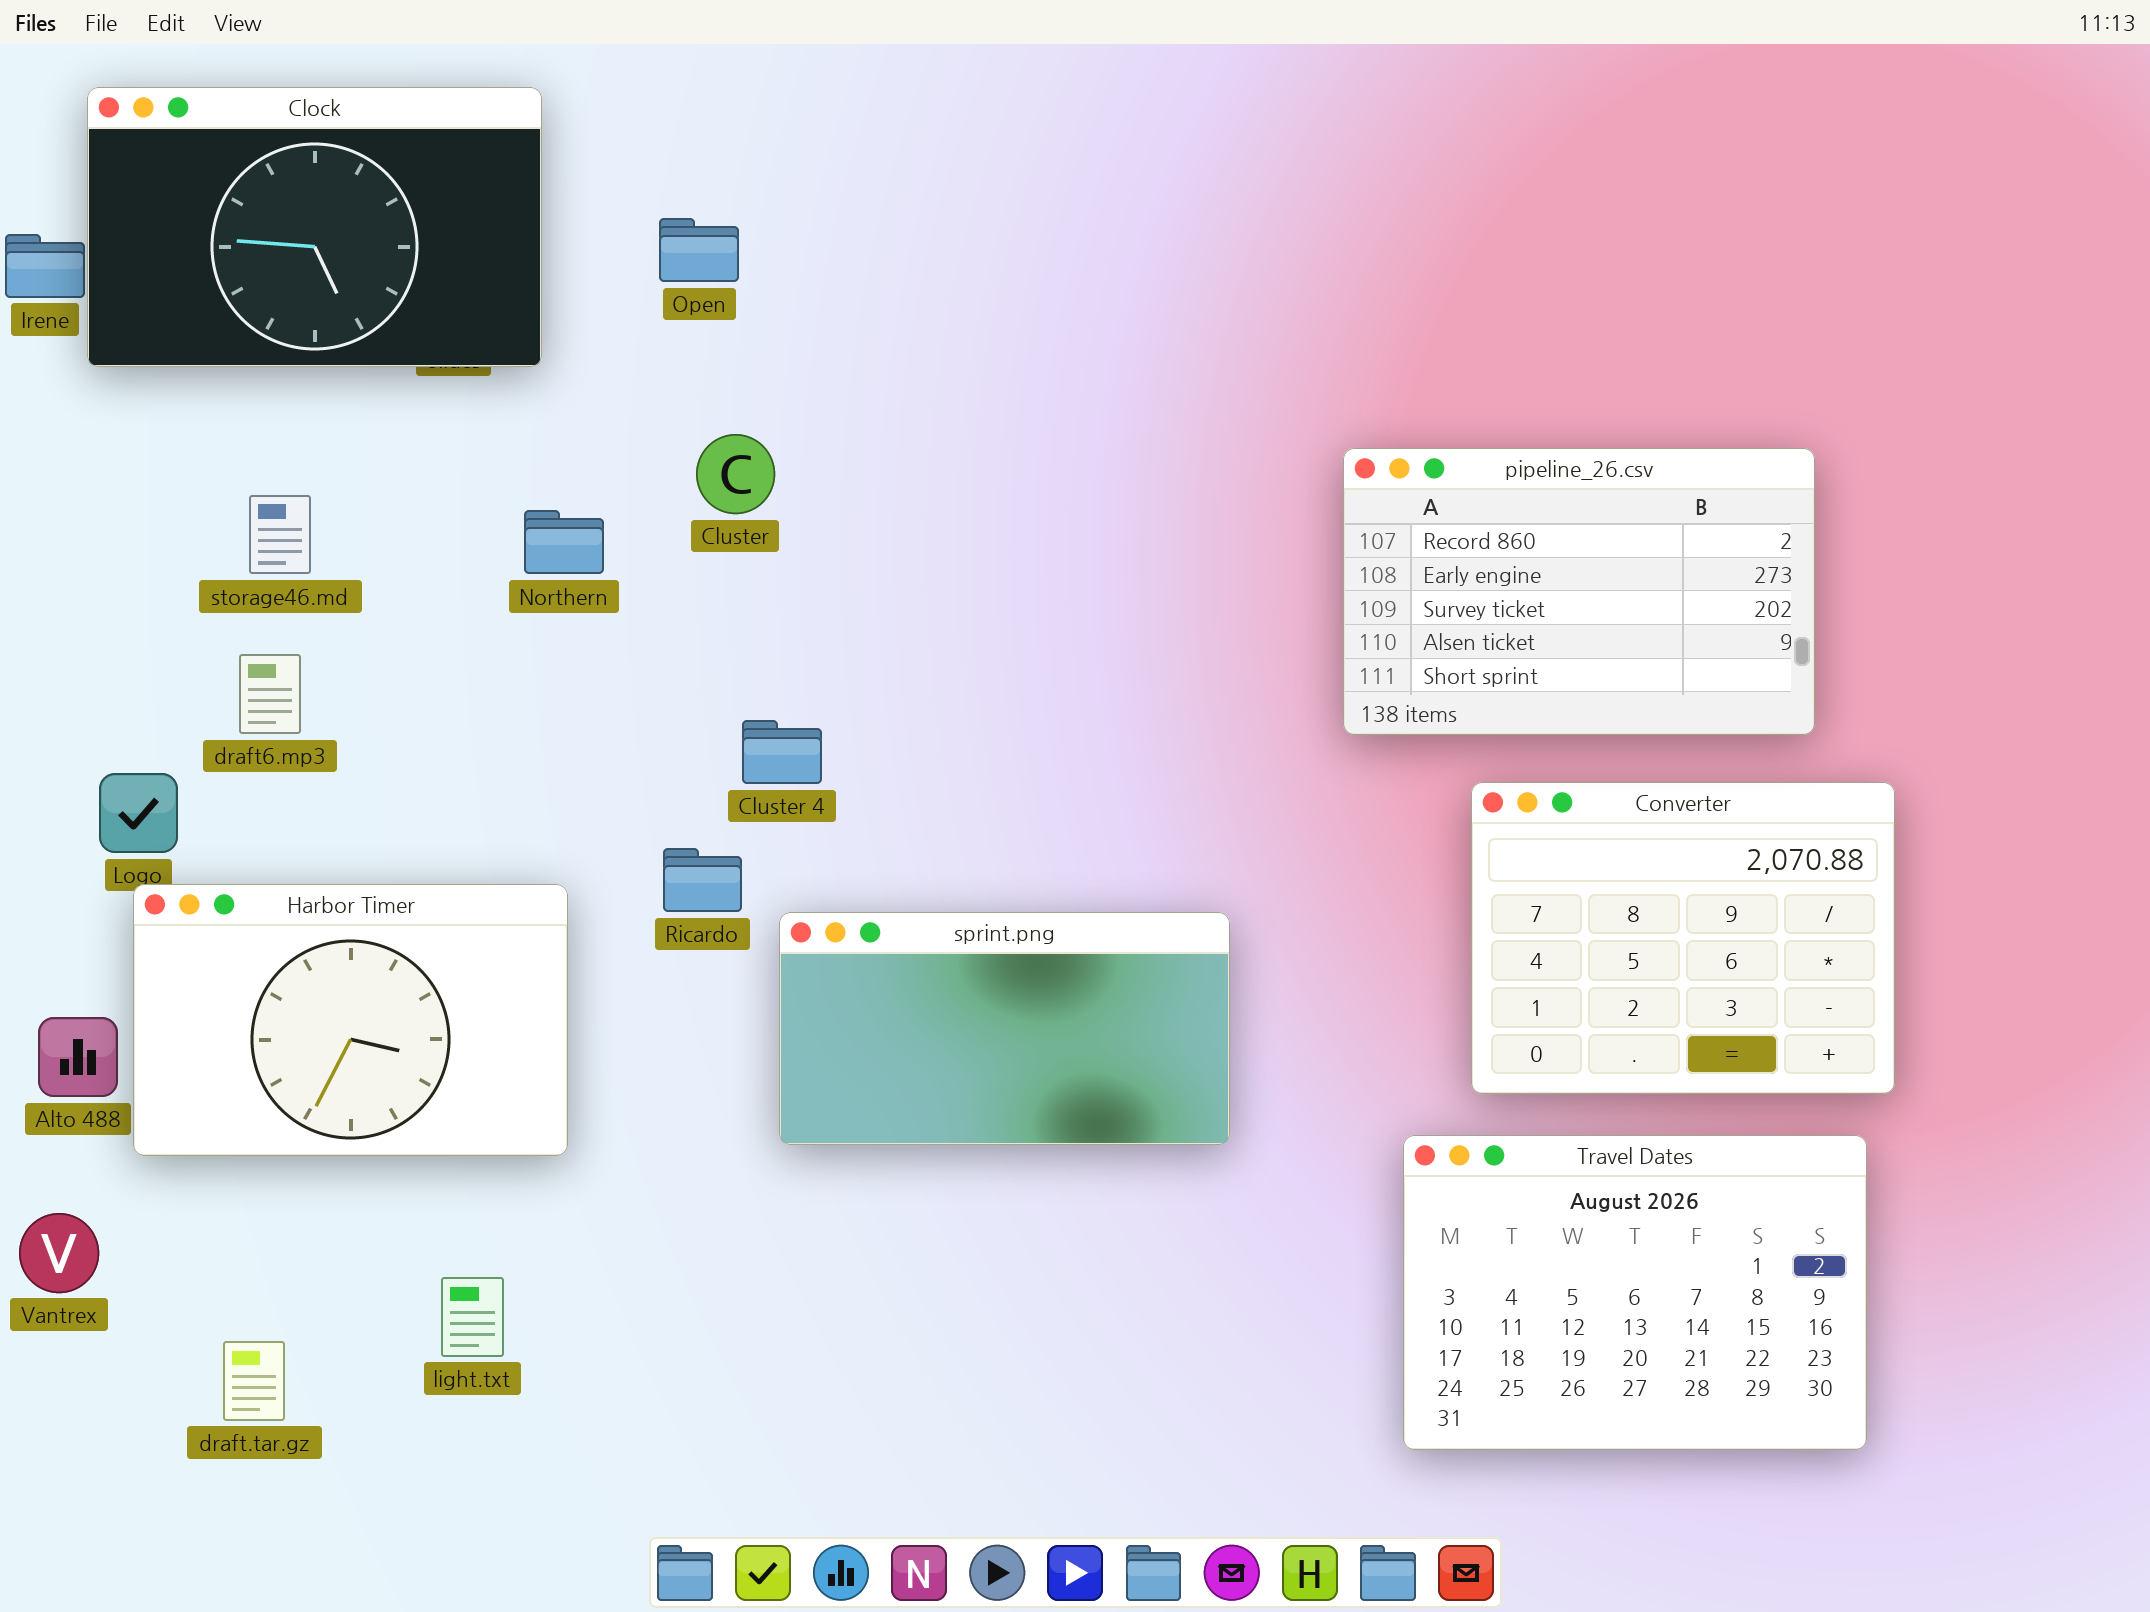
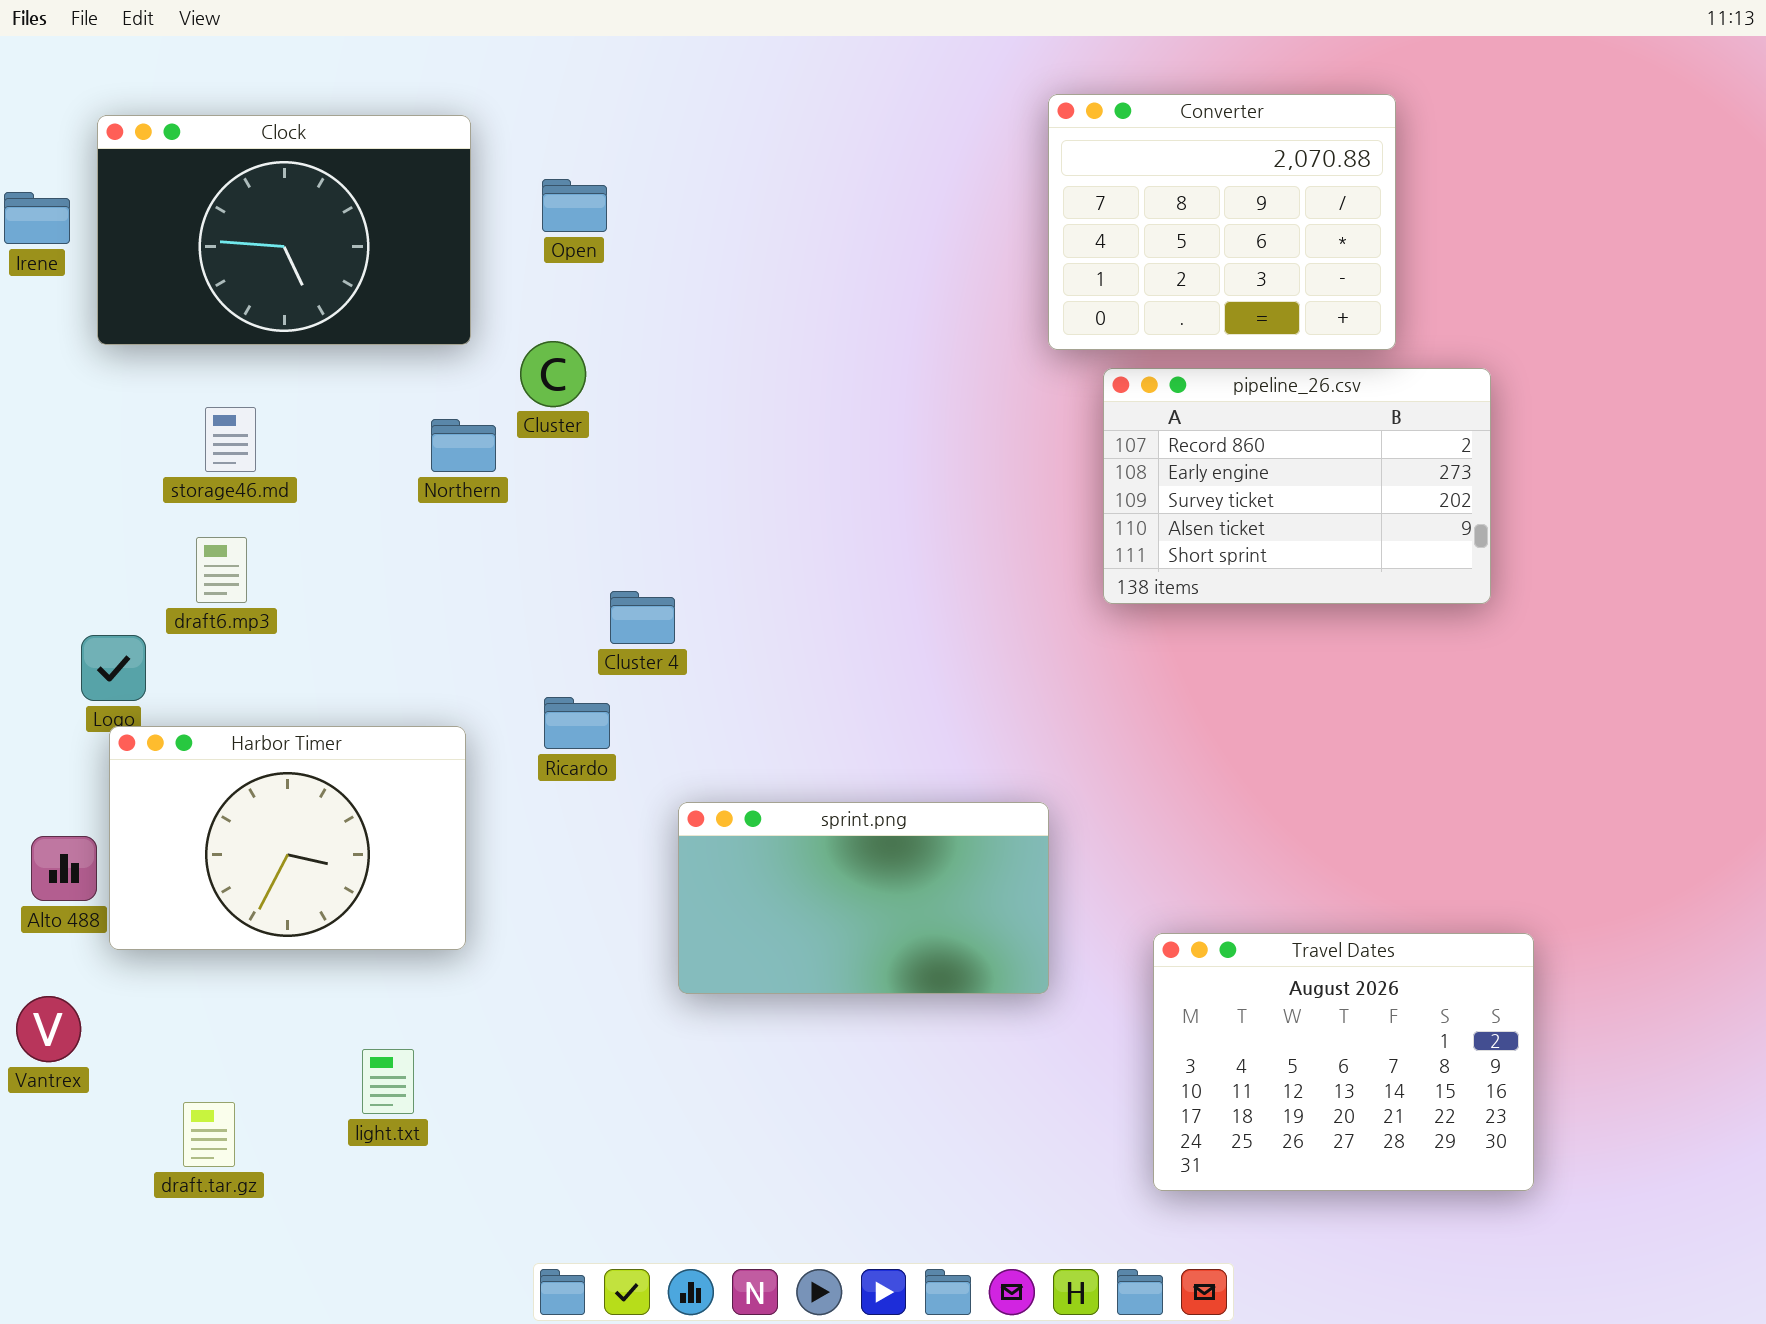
Clock: [87,87,542,367] -> [97,115,471,345], moved
Cluster: [696,434,775,514] -> [520,341,586,407], moved
Converter: [1471,782,1895,1094] -> [1048,94,1396,350], moved
sprint.png: [779,912,1230,1145] -> [678,802,1049,994], moved

